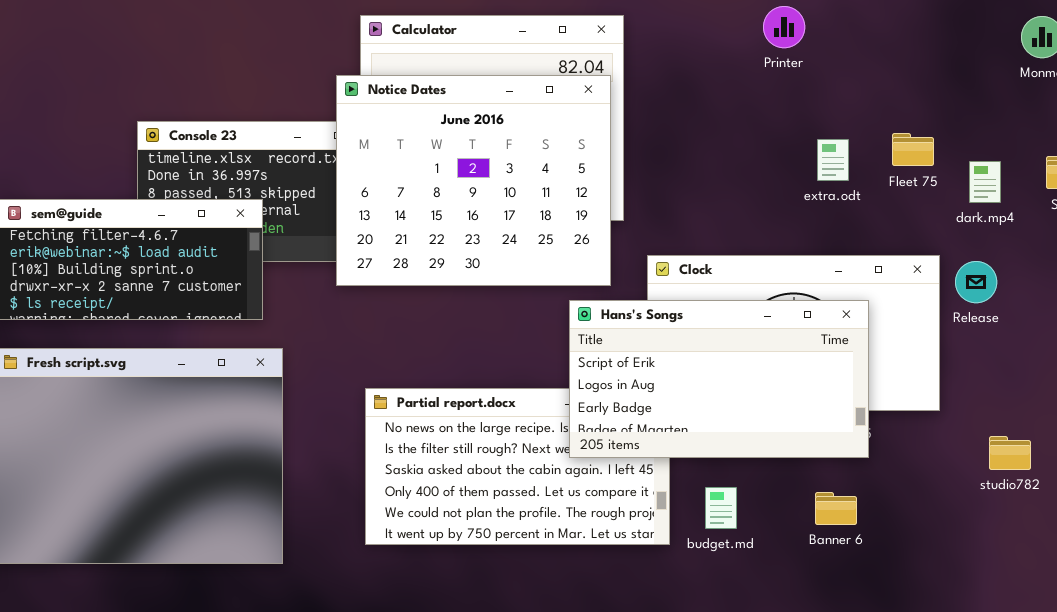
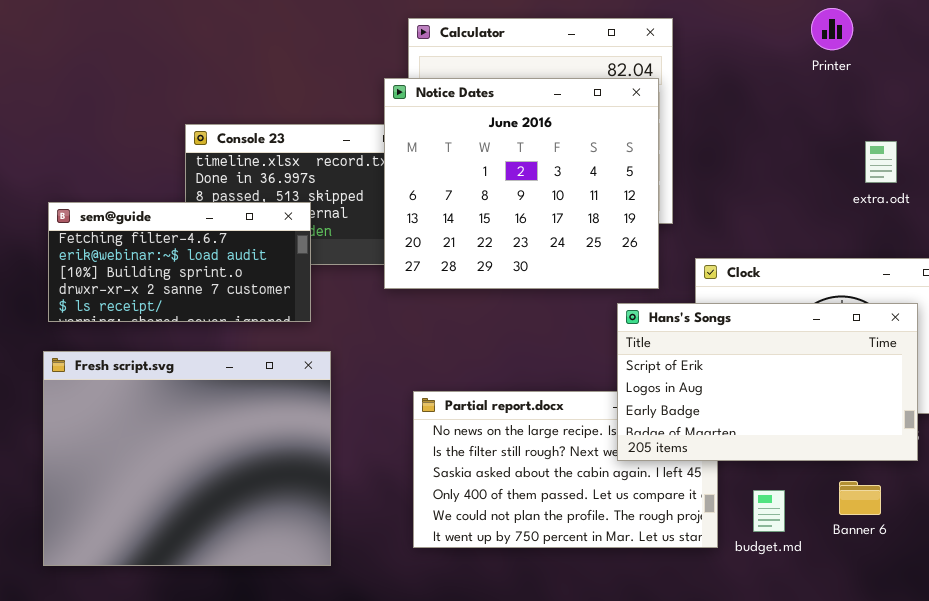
Banner 6: [815,492,857,525] -> [839,481,881,515], moved

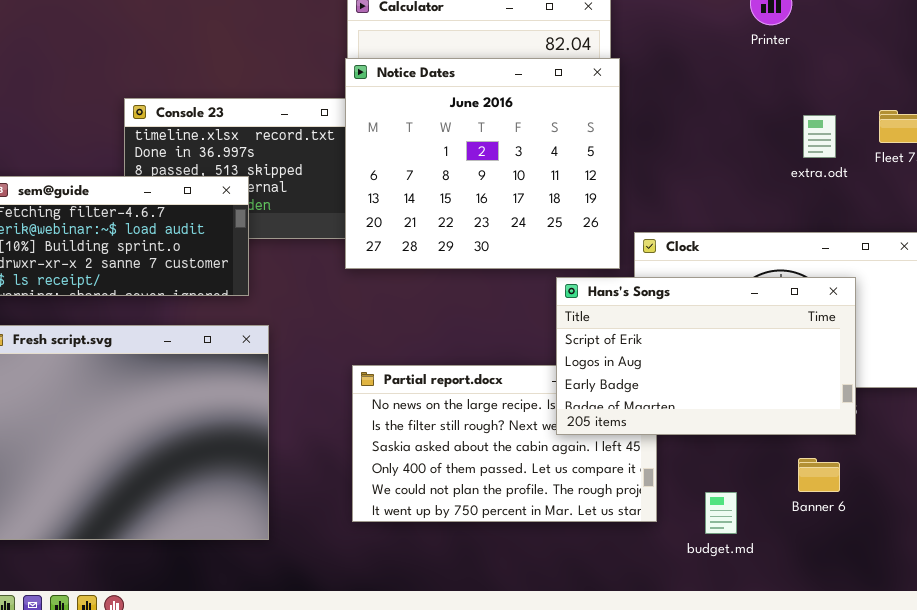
Notice Dates: [384,78,659,289] -> [345,58,620,269], moved
Banner 6: [839,481,881,515] -> [798,458,840,492], moved
budget.md: [753,490,785,532] -> [705,492,737,534], moved

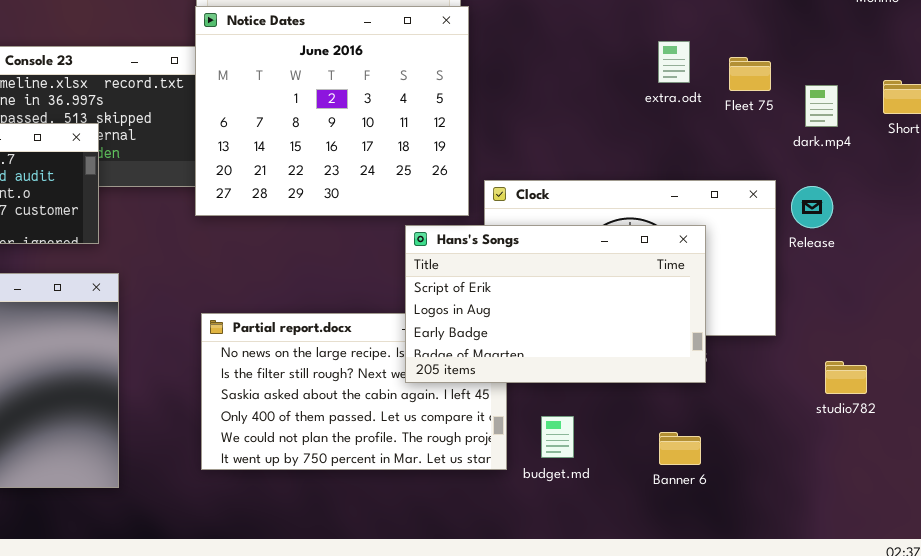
extra.odt: [803,115,836,158] -> [658,41,690,83], moved
Banner 6: [798,458,840,492] -> [659,432,701,465], moved
budget.md: [705,492,737,534] -> [541,416,574,458], moved

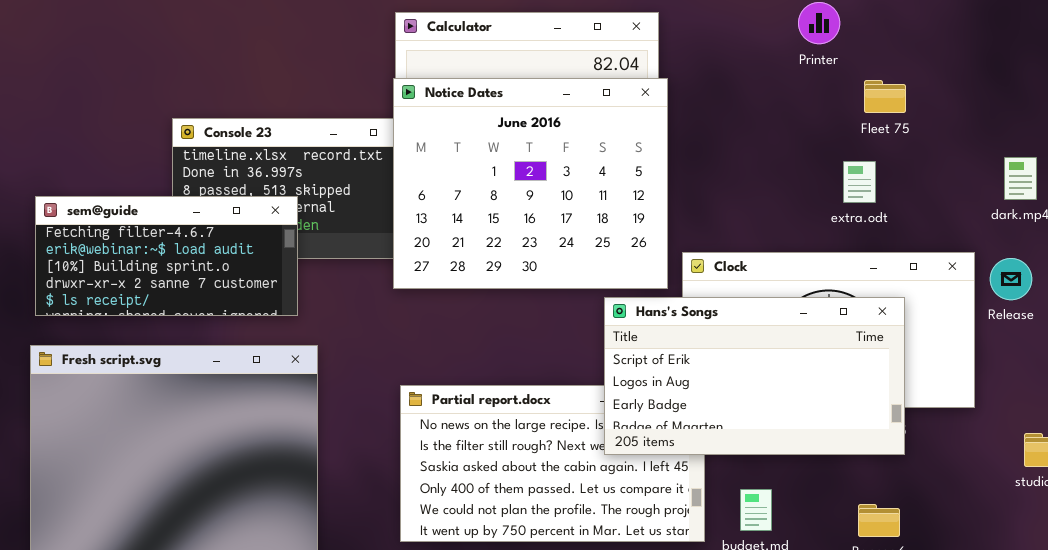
extra.odt: [658,41,690,83] -> [843,161,876,203], moved
Fleet 75: [729,57,771,91] -> [864,80,906,113], moved

